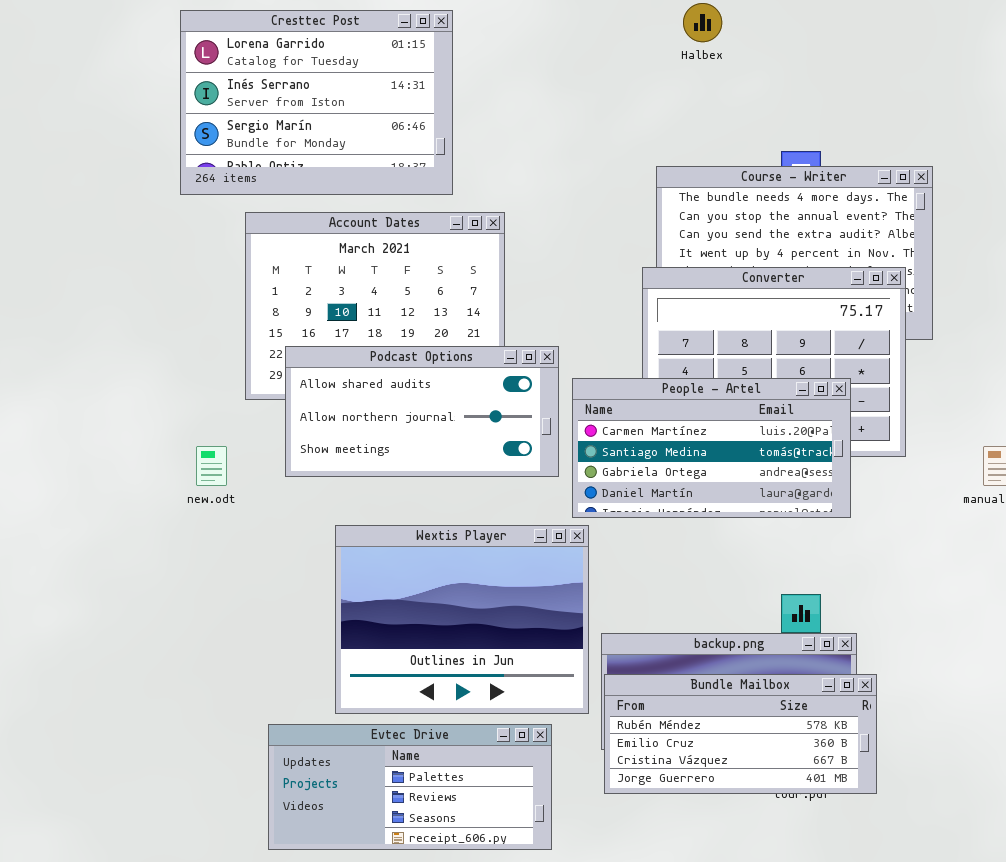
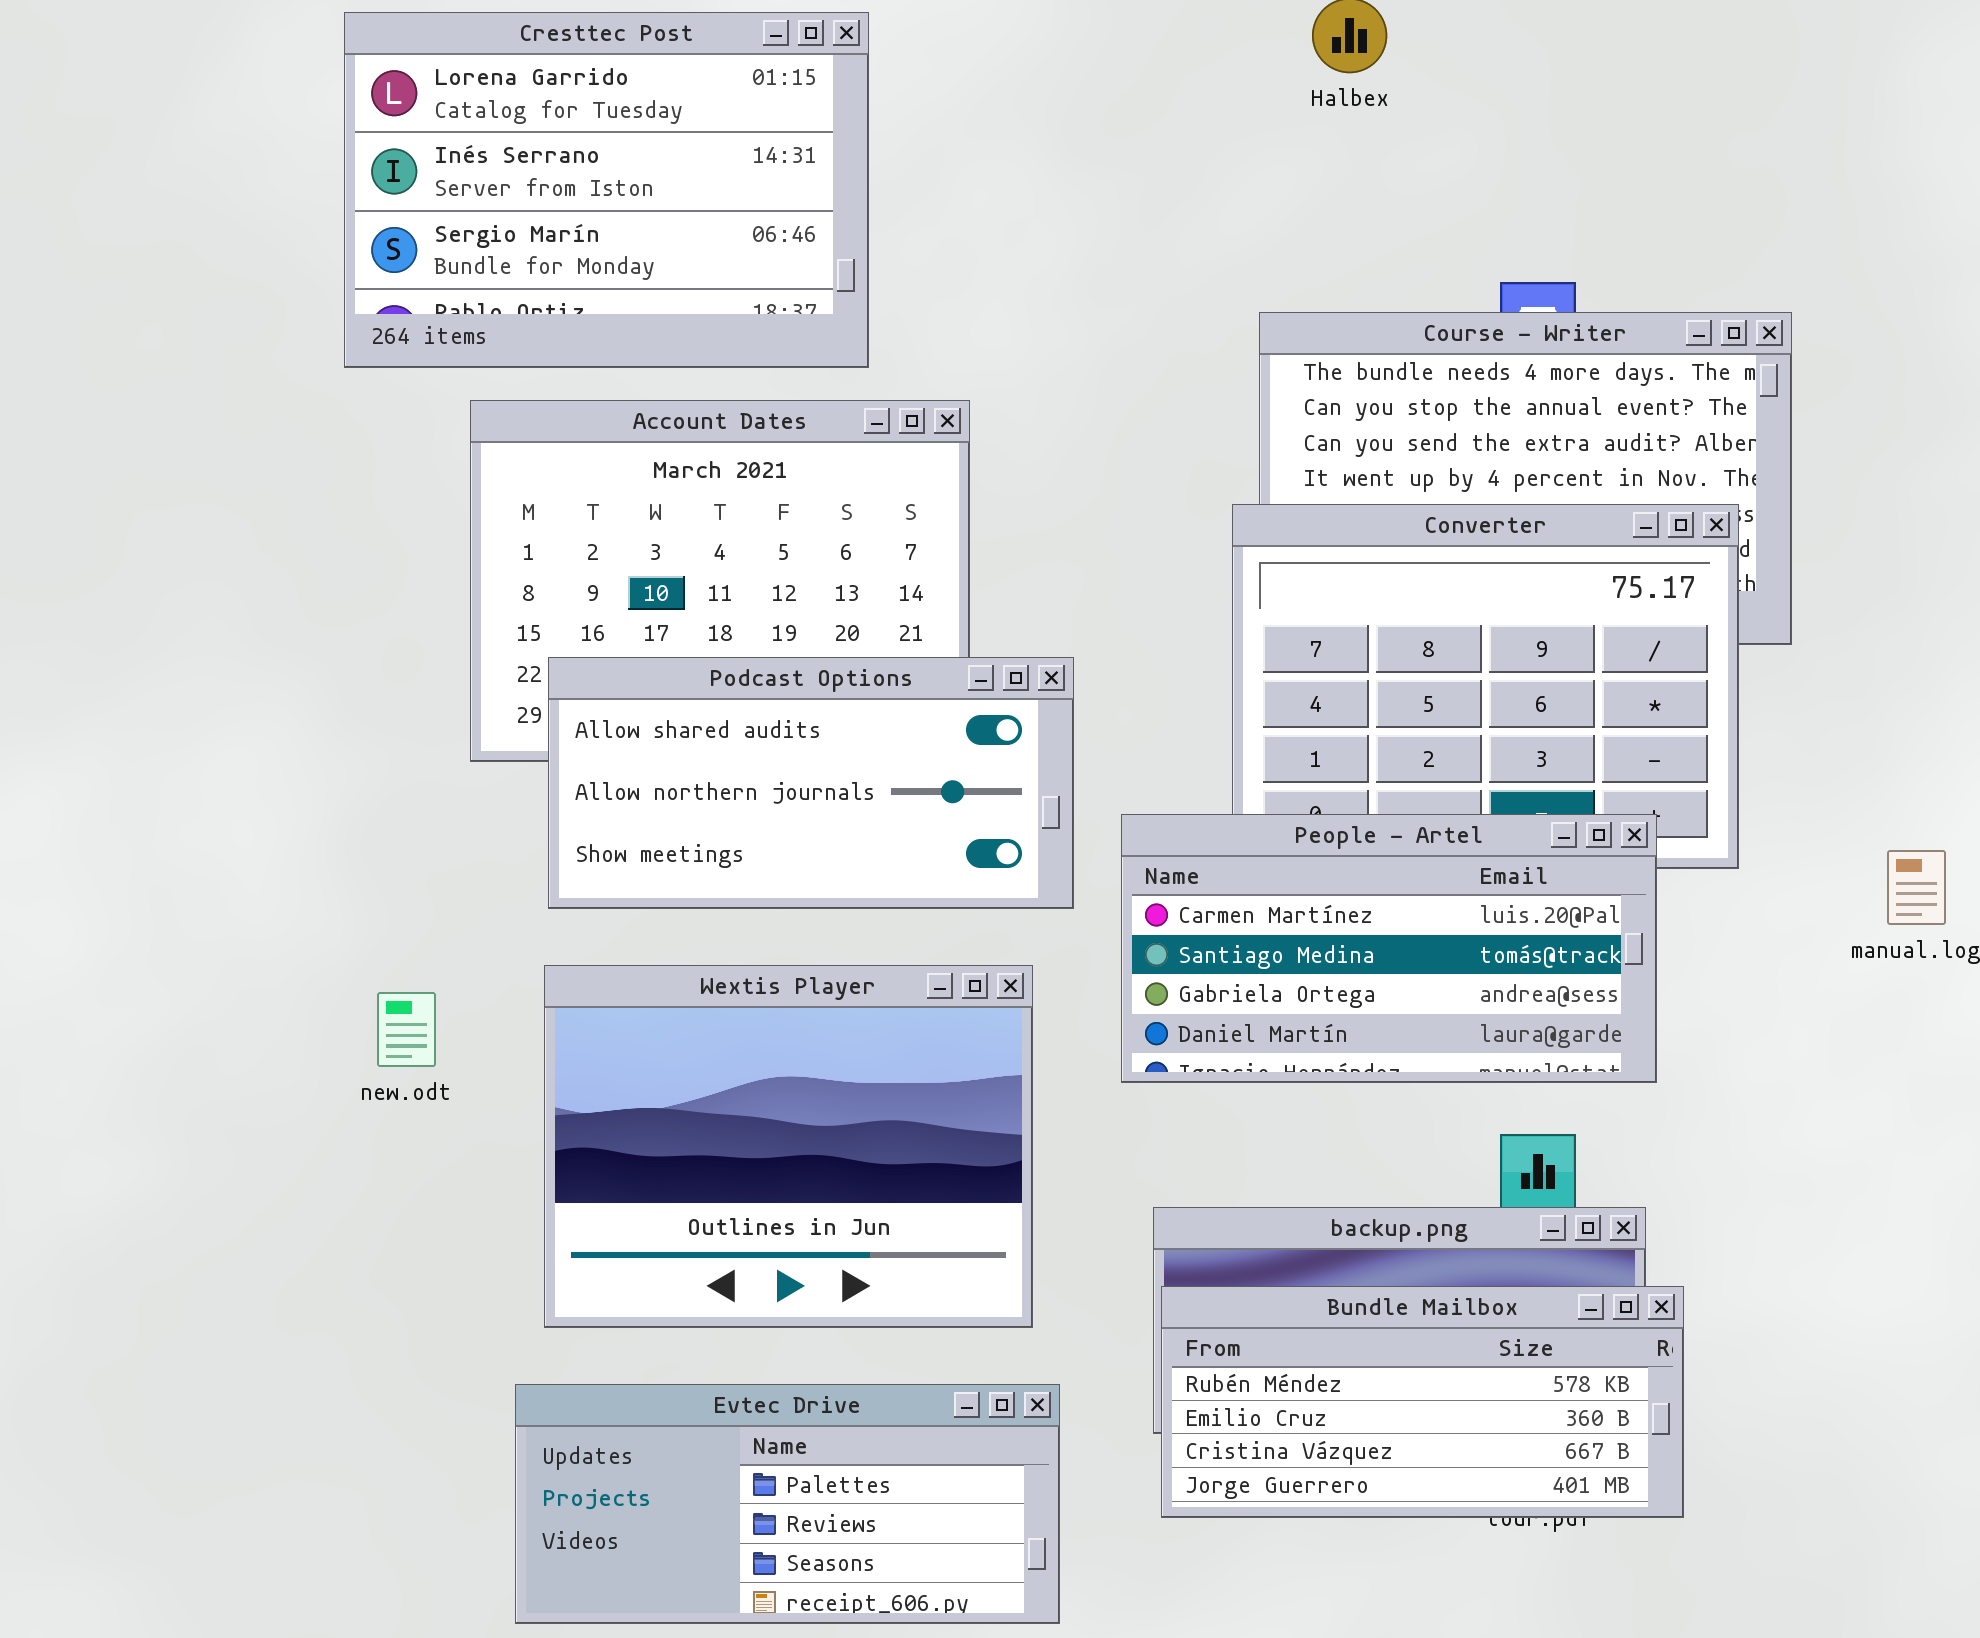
People - Artel: [572,378,851,518] -> [1121,814,1657,1083], moved
new.odt: [196,446,227,486] -> [377,992,436,1067], moved
Wextis Player: [335,525,589,714] -> [544,965,1033,1328], moved

